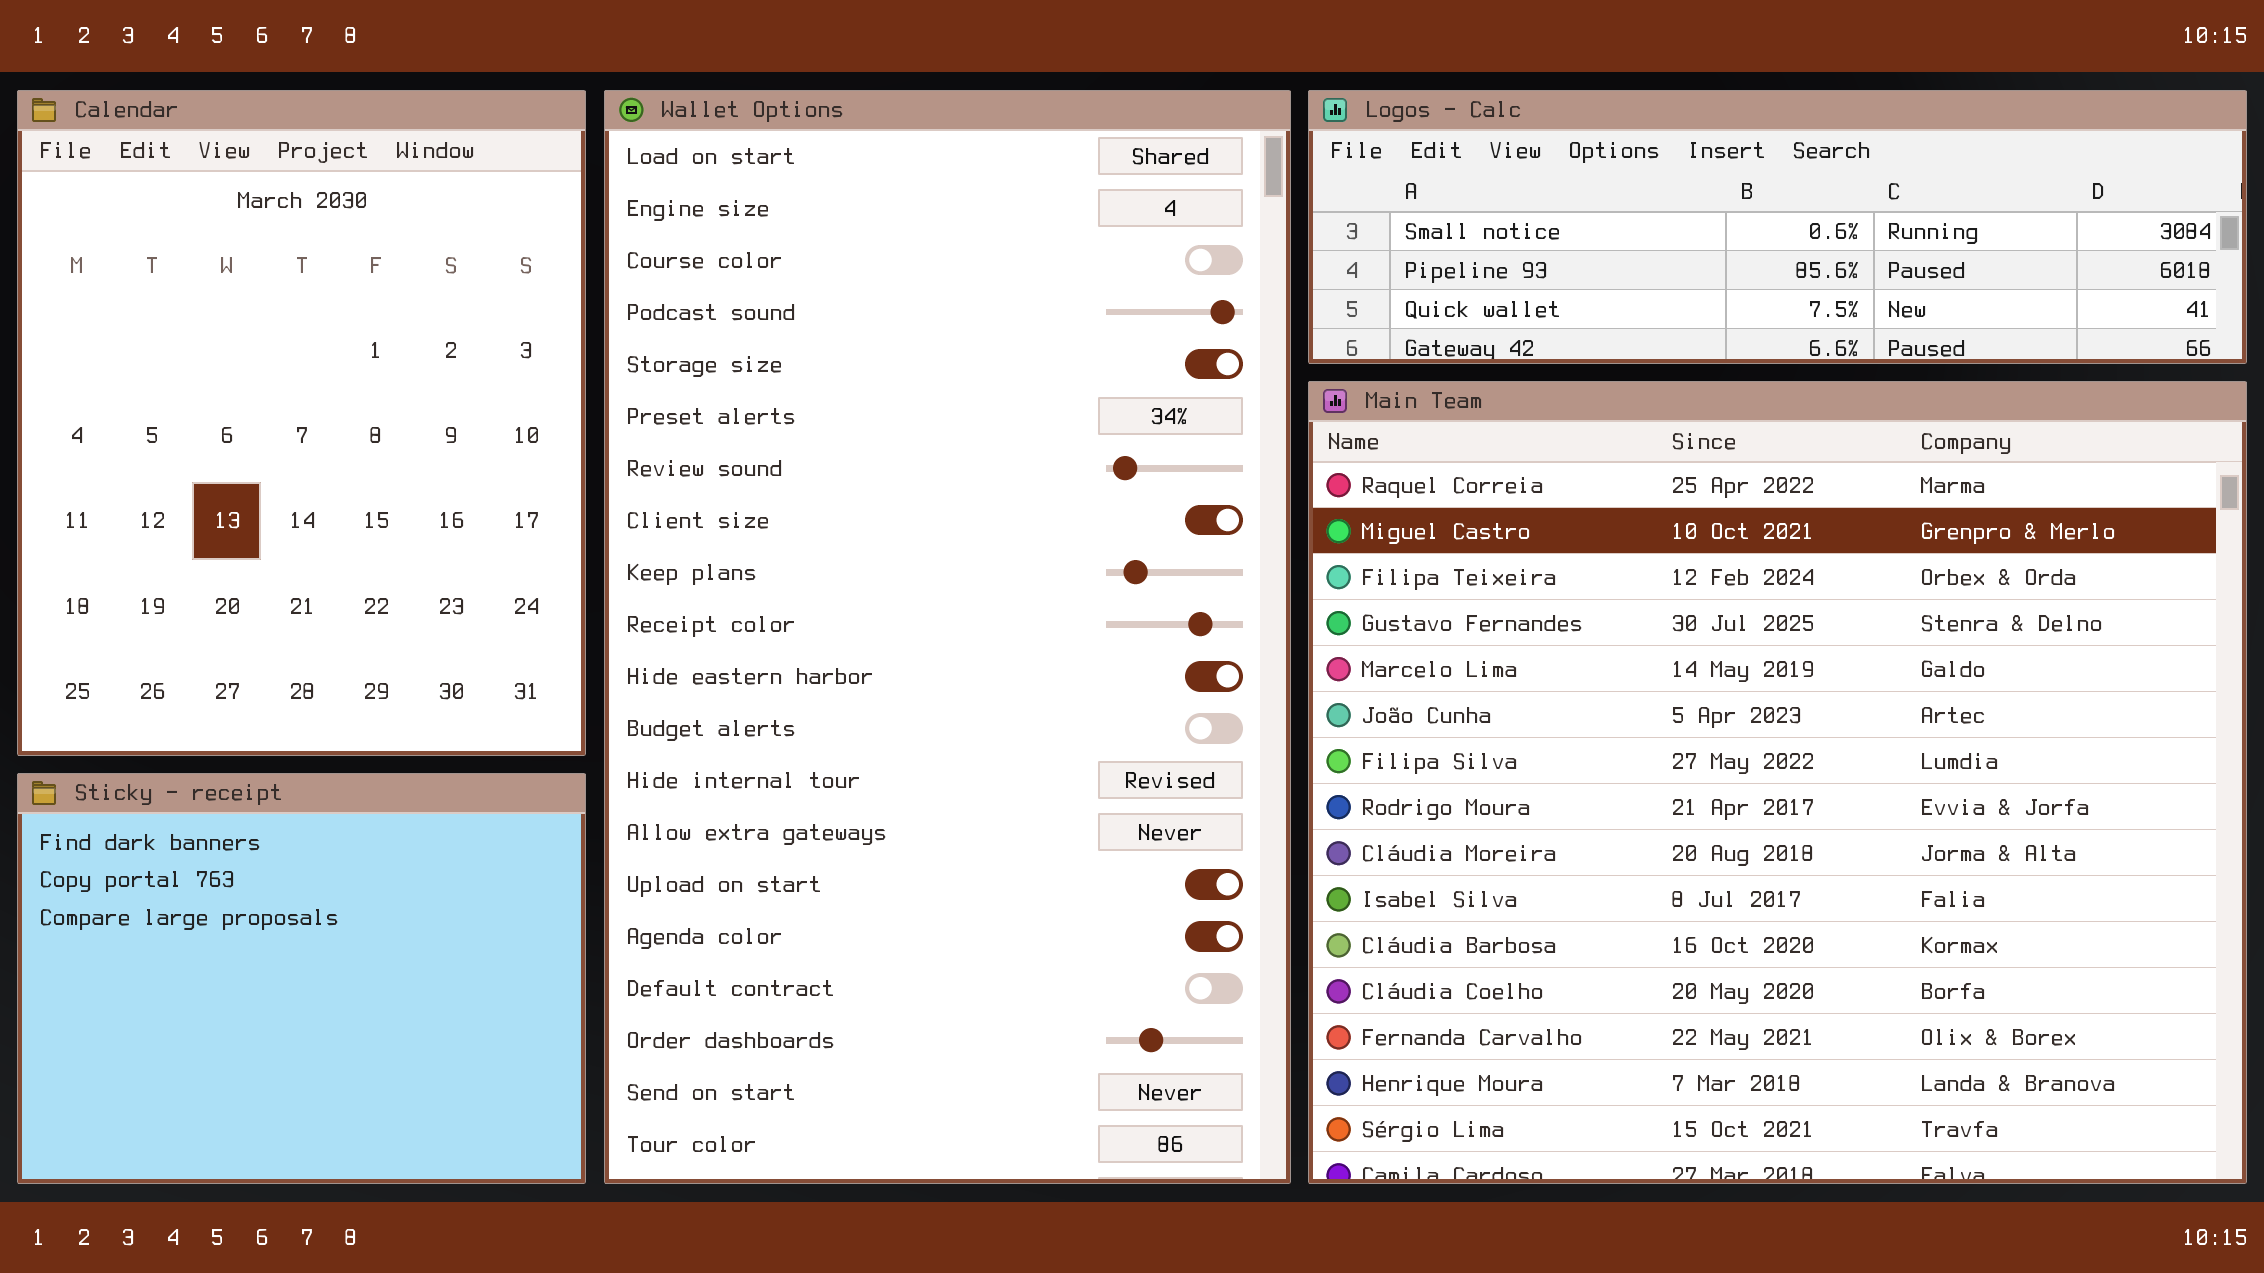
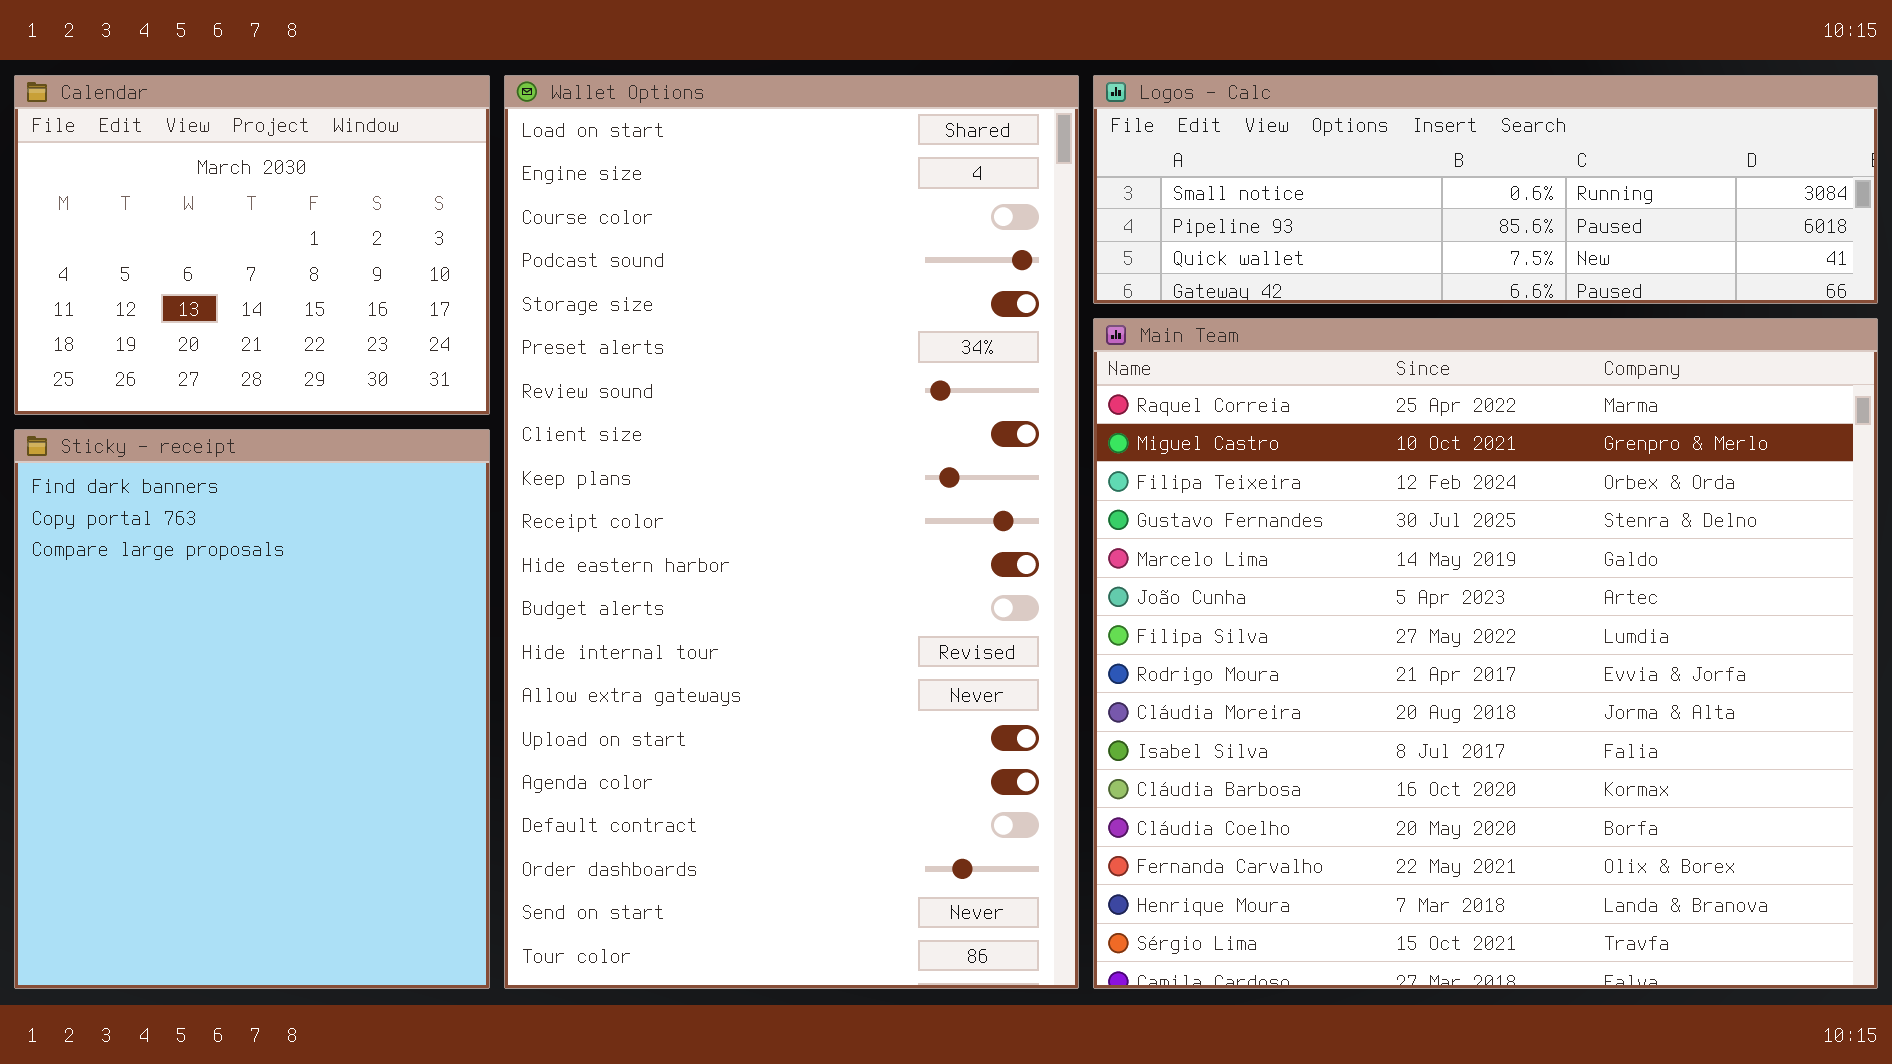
Calendar: [17,90,586,756] -> [14,75,490,415], resized
Sticky - receipt: [17,773,586,1184] -> [14,429,490,989], resized

